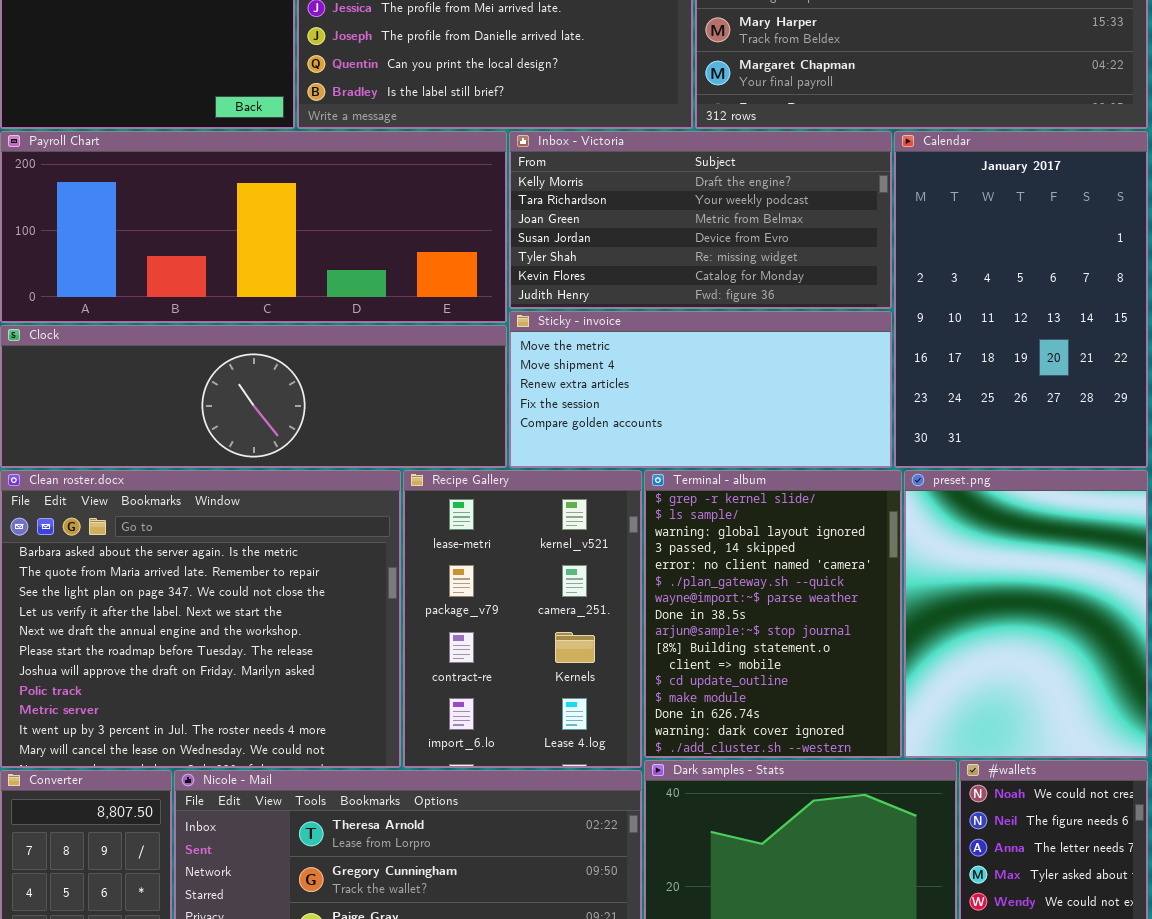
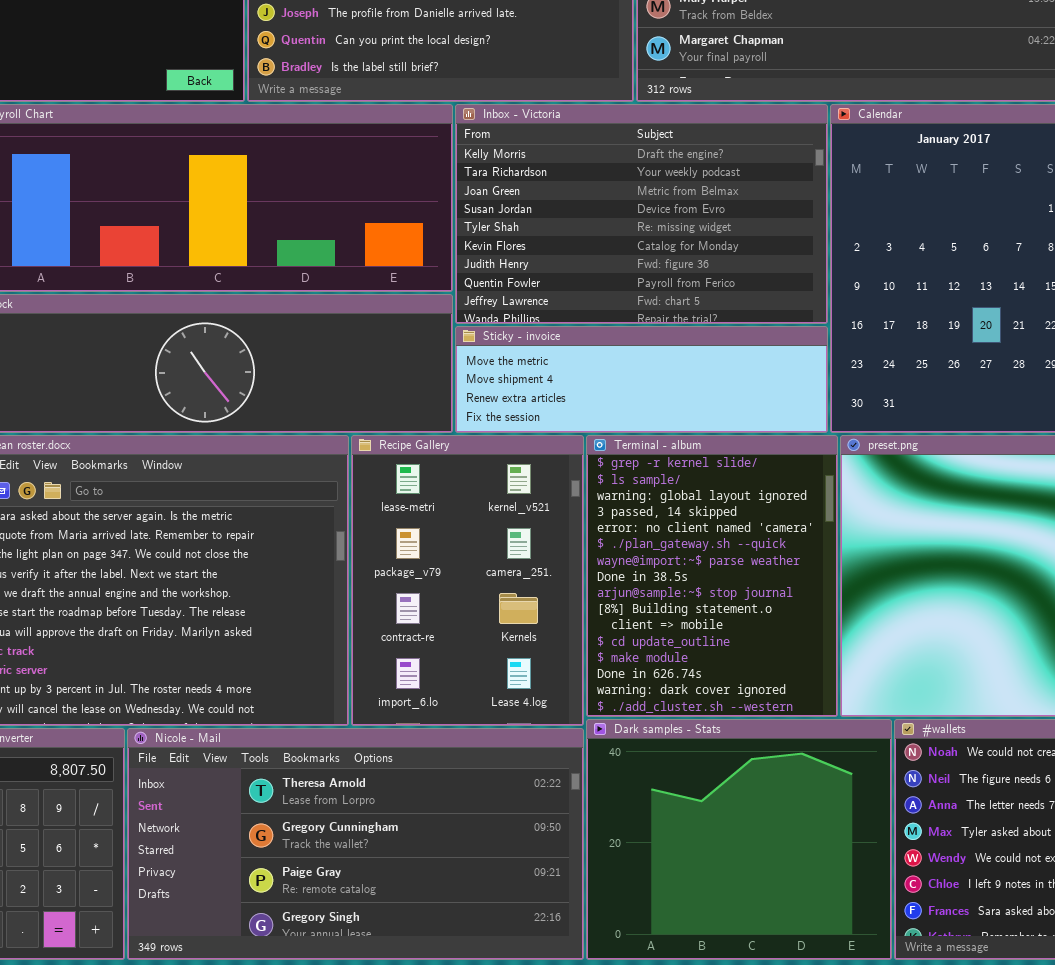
Inbox - Victoria: [509,131,892,309] -> [455,104,828,324], resized
Sticky - invoice: [509,311,892,468] -> [455,326,828,433], resized

